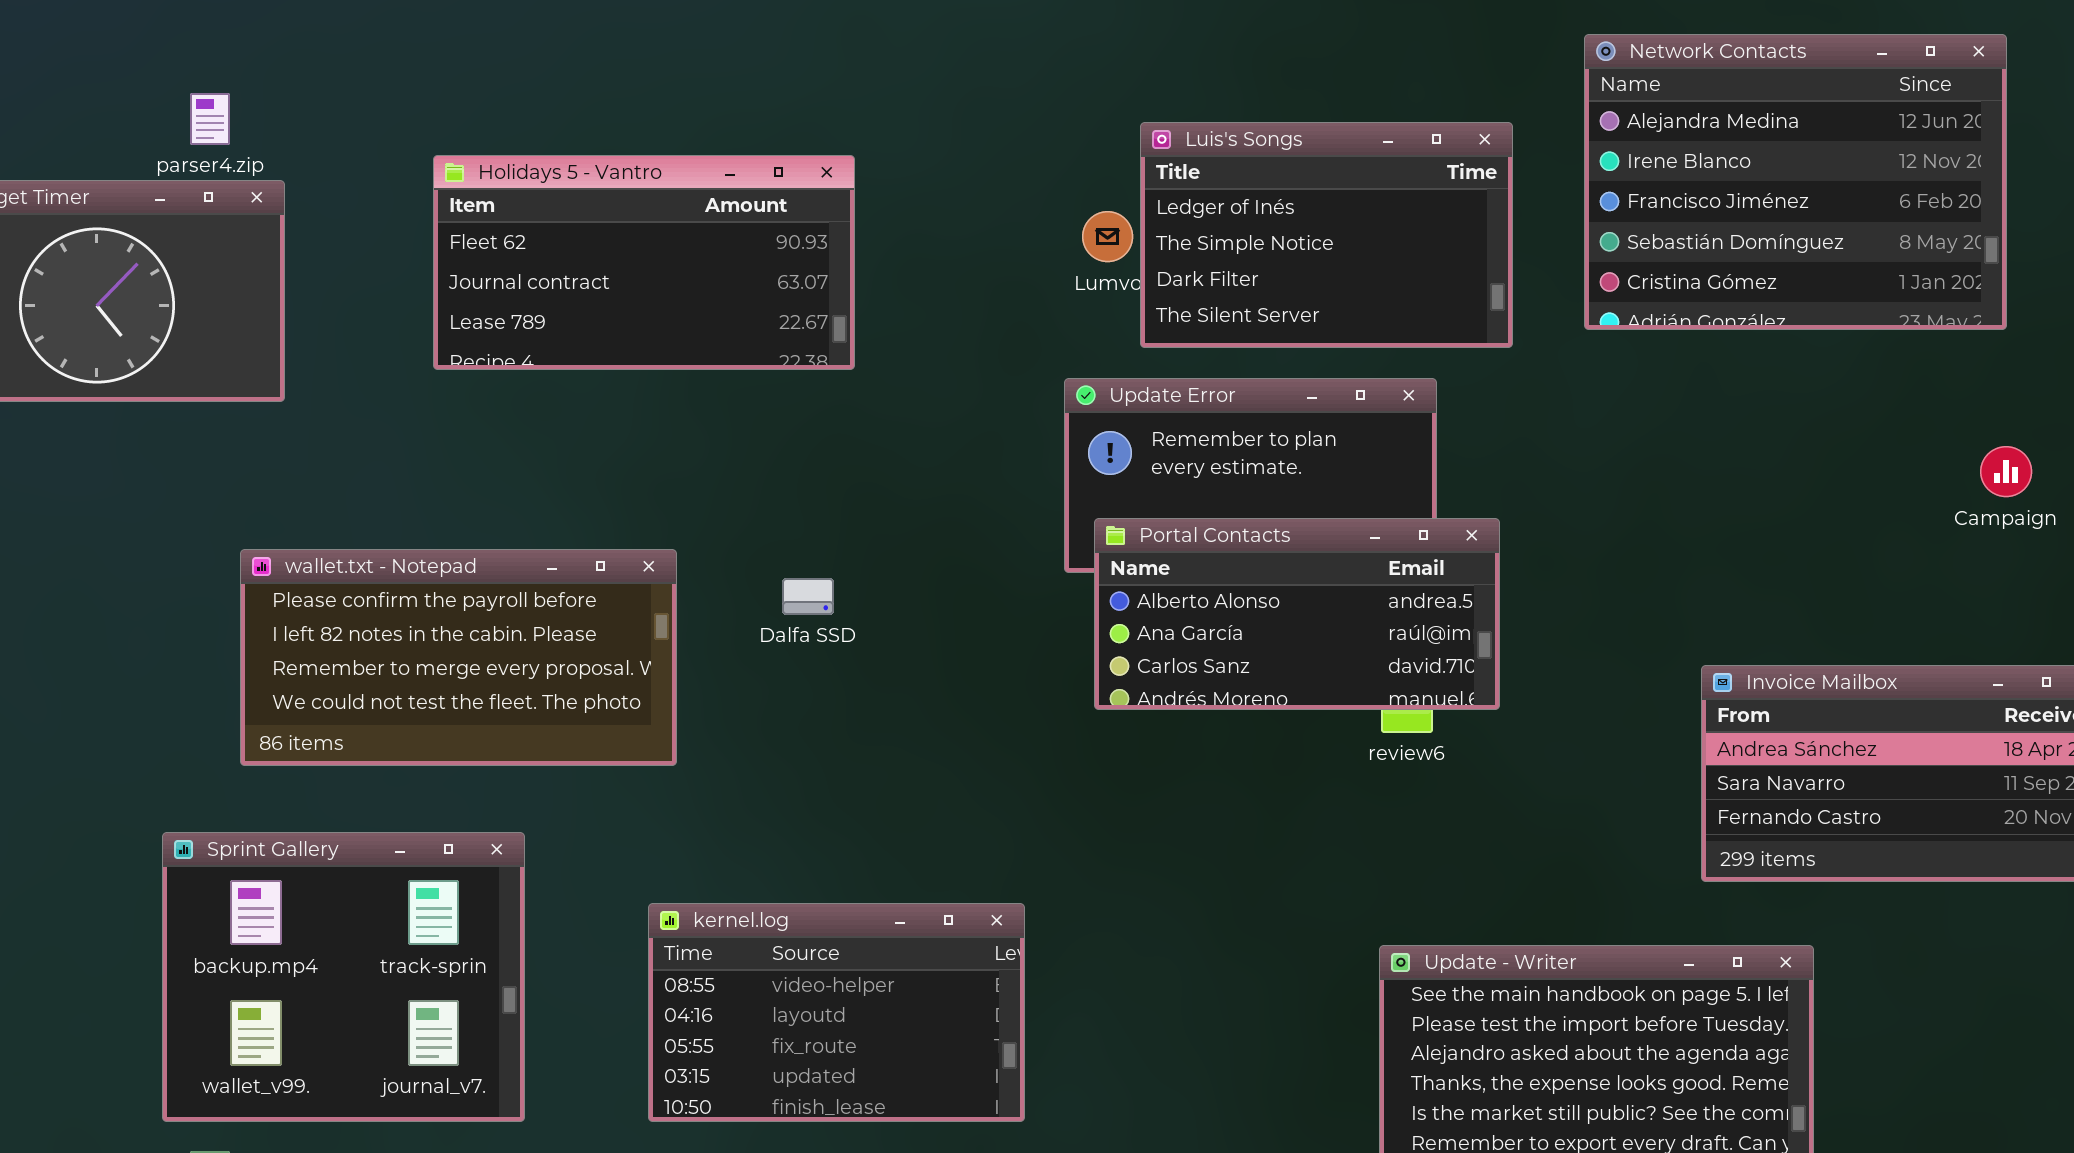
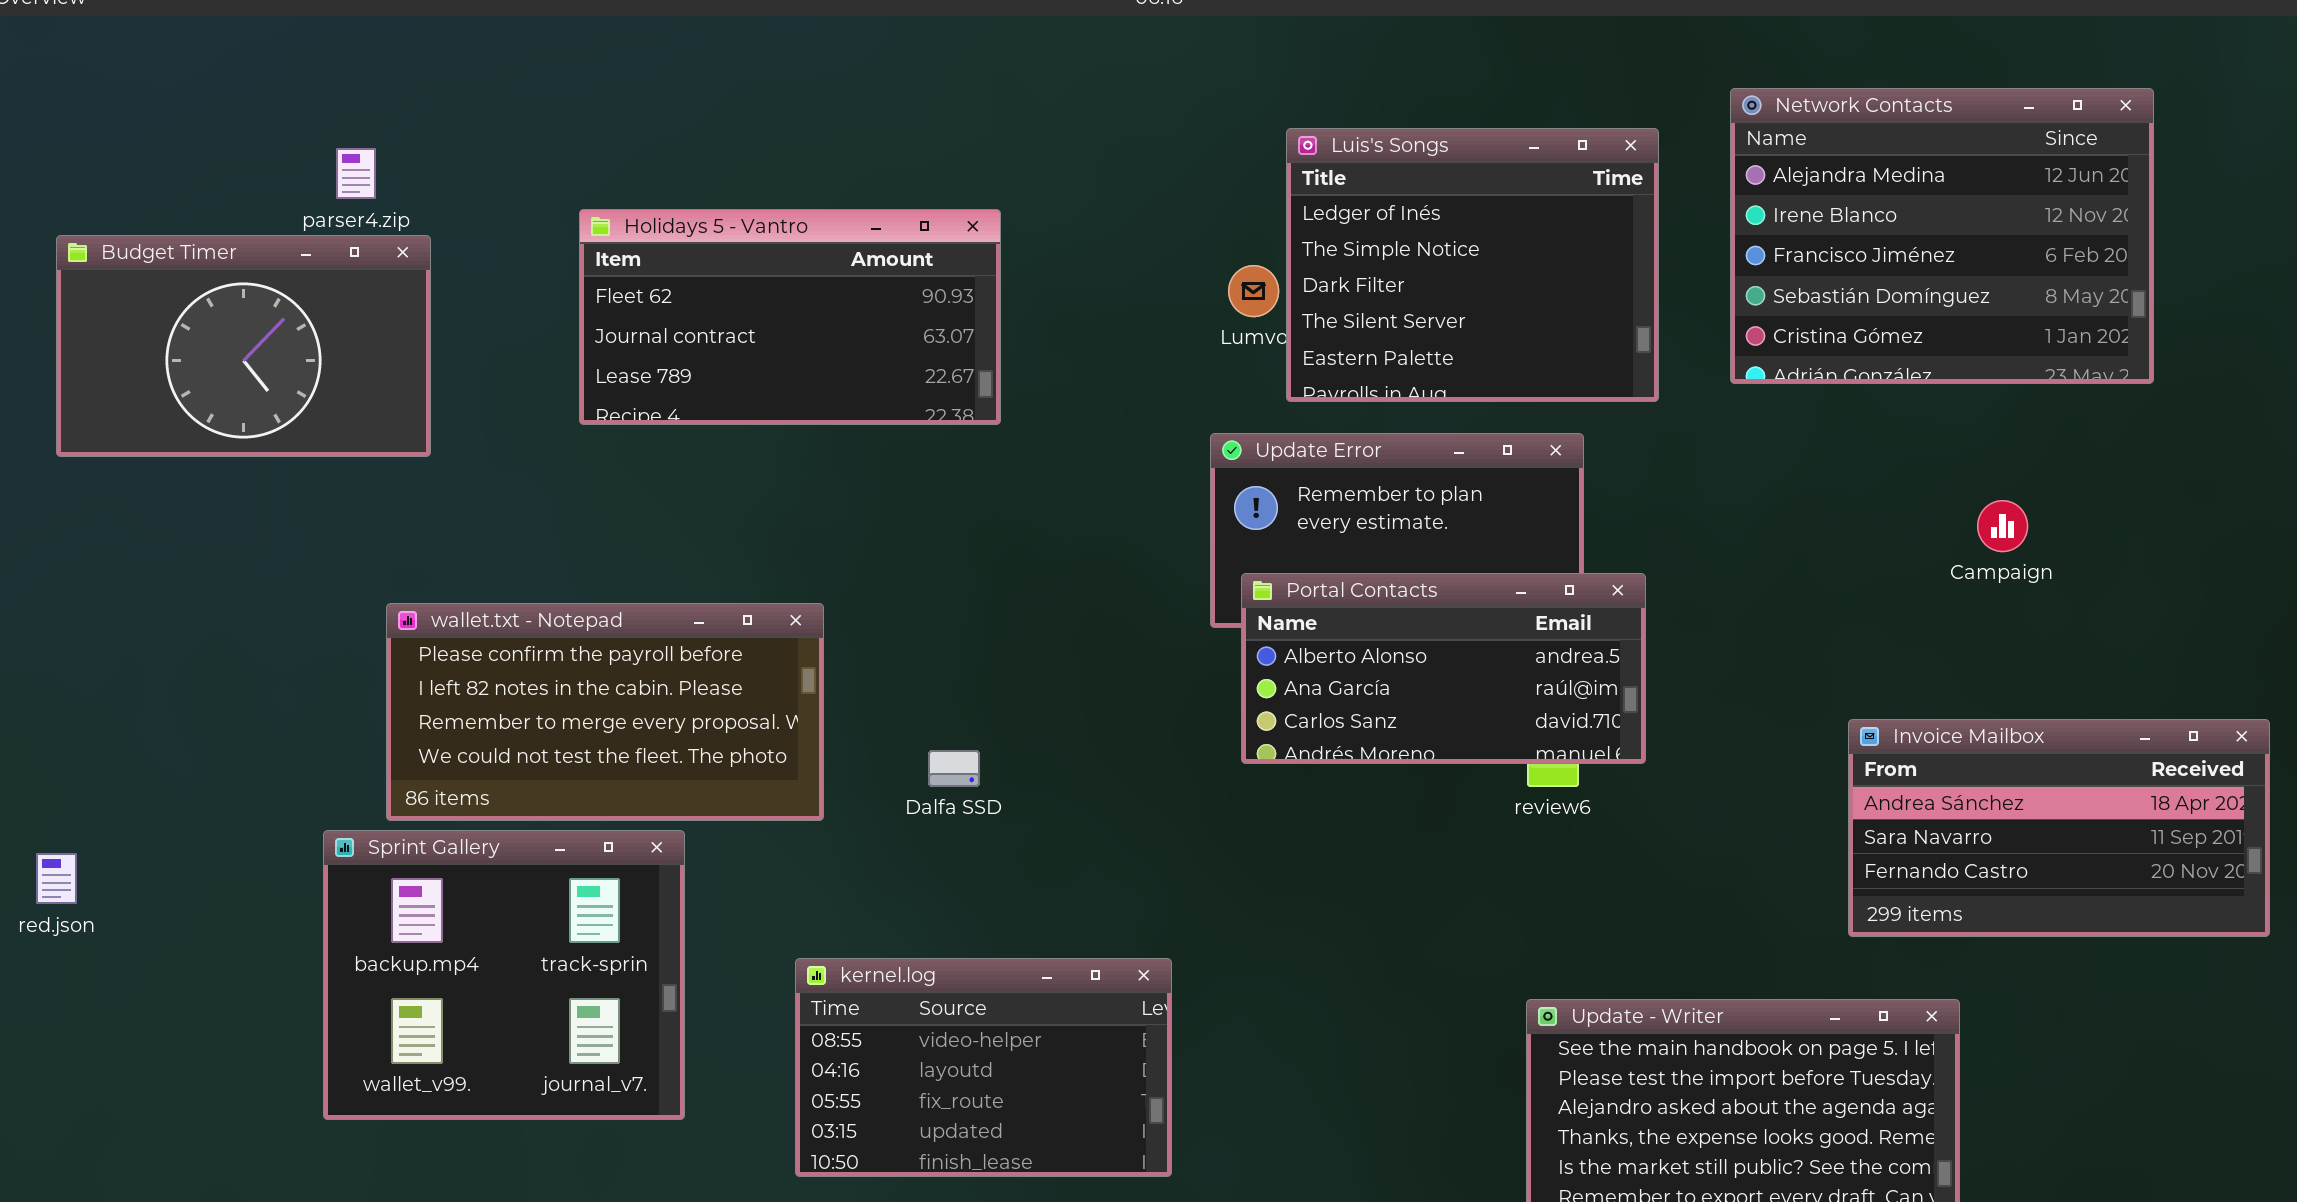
Luis's Songs: [1140,122,1513,348] -> [1286,128,1659,402], resized
Campaign: [1980,446,2032,497] -> [1977,500,2028,552], moved
Dalfa SSD: [782,578,834,615] -> [928,750,980,787], moved
Sprint Gallery: [162,832,525,1122] -> [323,830,685,1120], moved

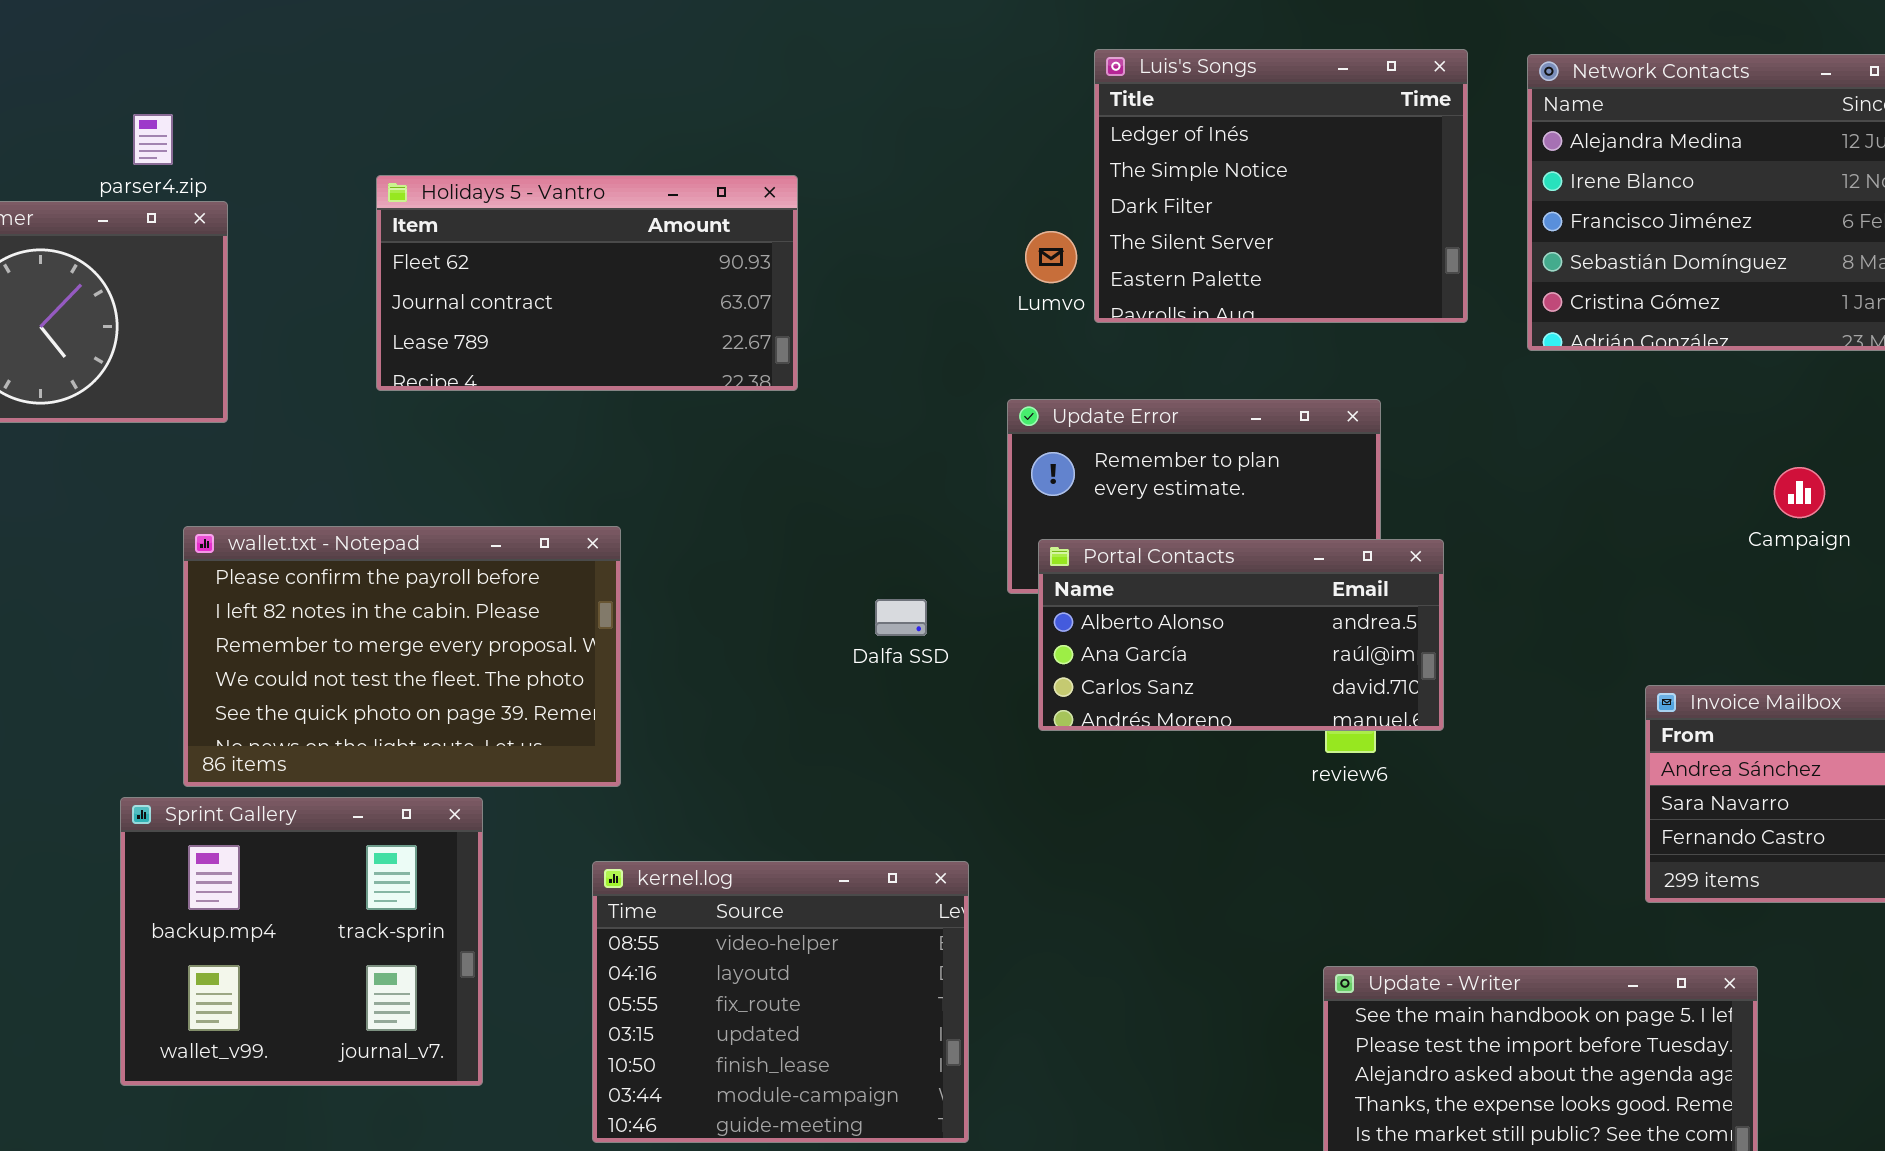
Luis's Songs: [1286,128,1659,402] -> [1094,49,1468,323], moved
wallet.txt - Notepad: [386,603,824,821] -> [183,526,621,787], resized
Dalfa SSD: [928,750,980,787] -> [875,599,927,636], moved
kernel.log: [795,958,1172,1177] -> [592,861,969,1143], resized

